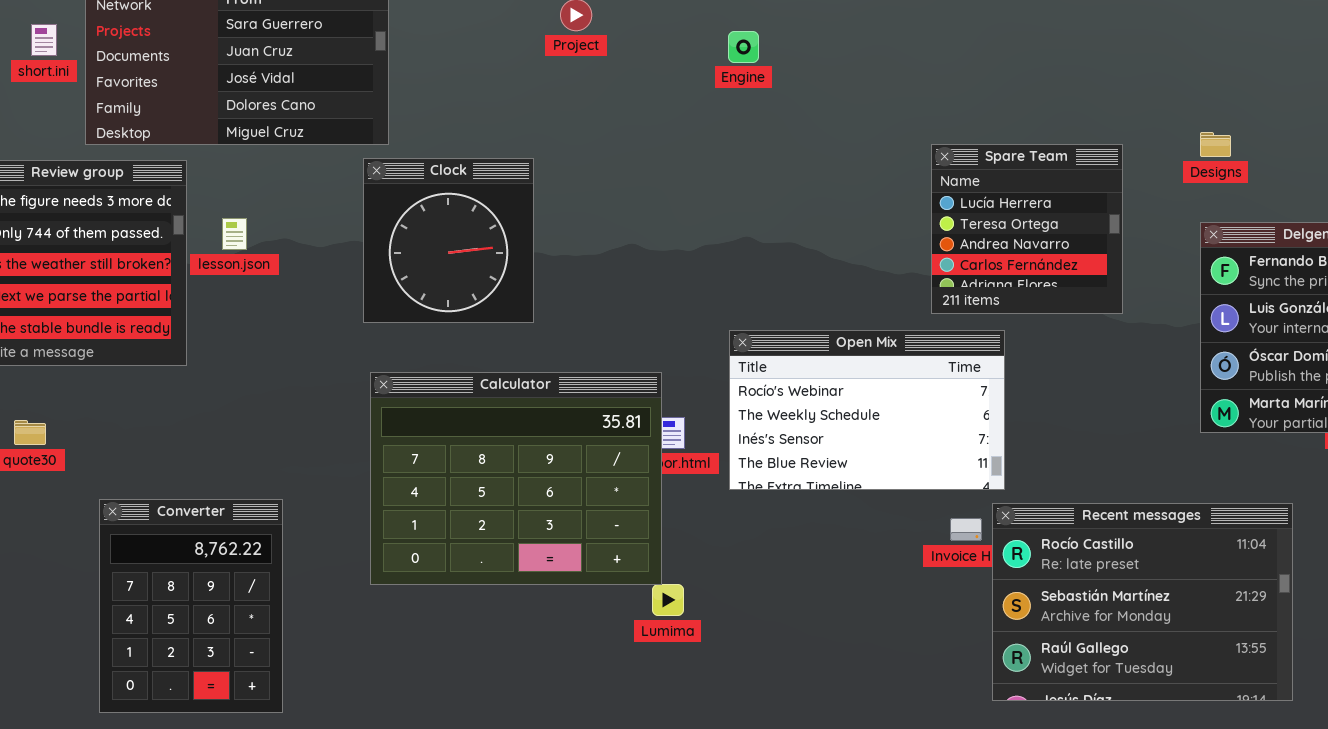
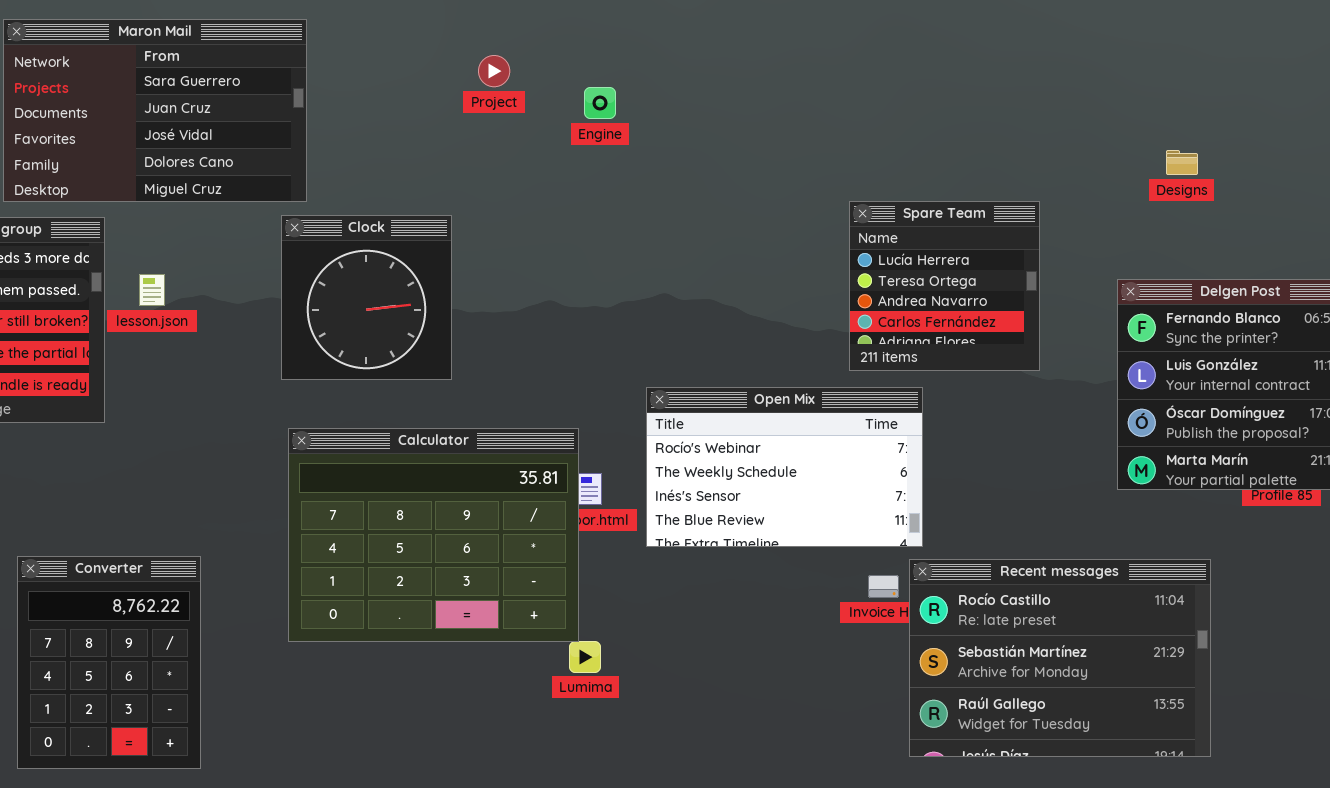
Engine: [728,31,759,63] -> [584,87,616,119], moved
Designs: [1200,132,1231,157] -> [1166,150,1198,175], moved

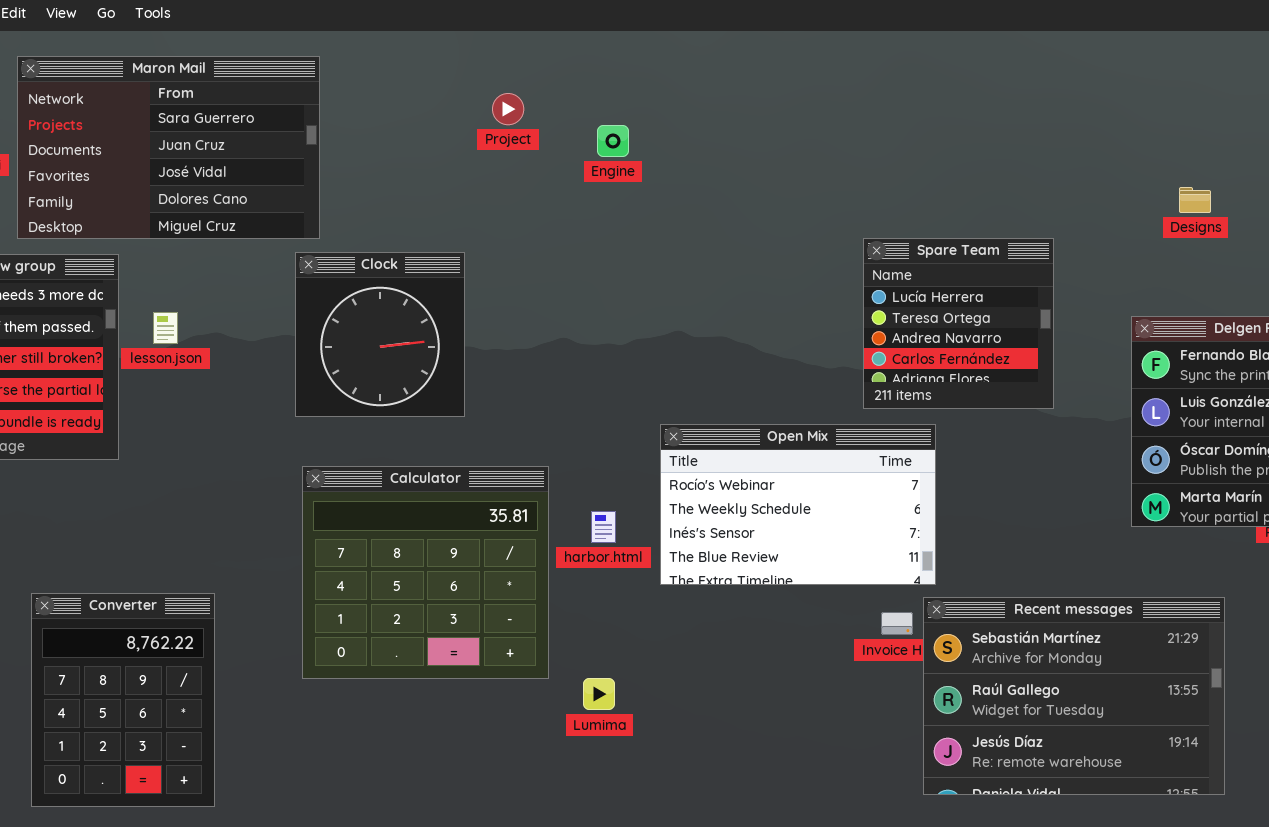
Calculator: [288,428,579,642] -> [302,466,549,679], resized
Recent messages: [909,559,1211,757] -> [923,597,1225,795], scrolled down 1 row

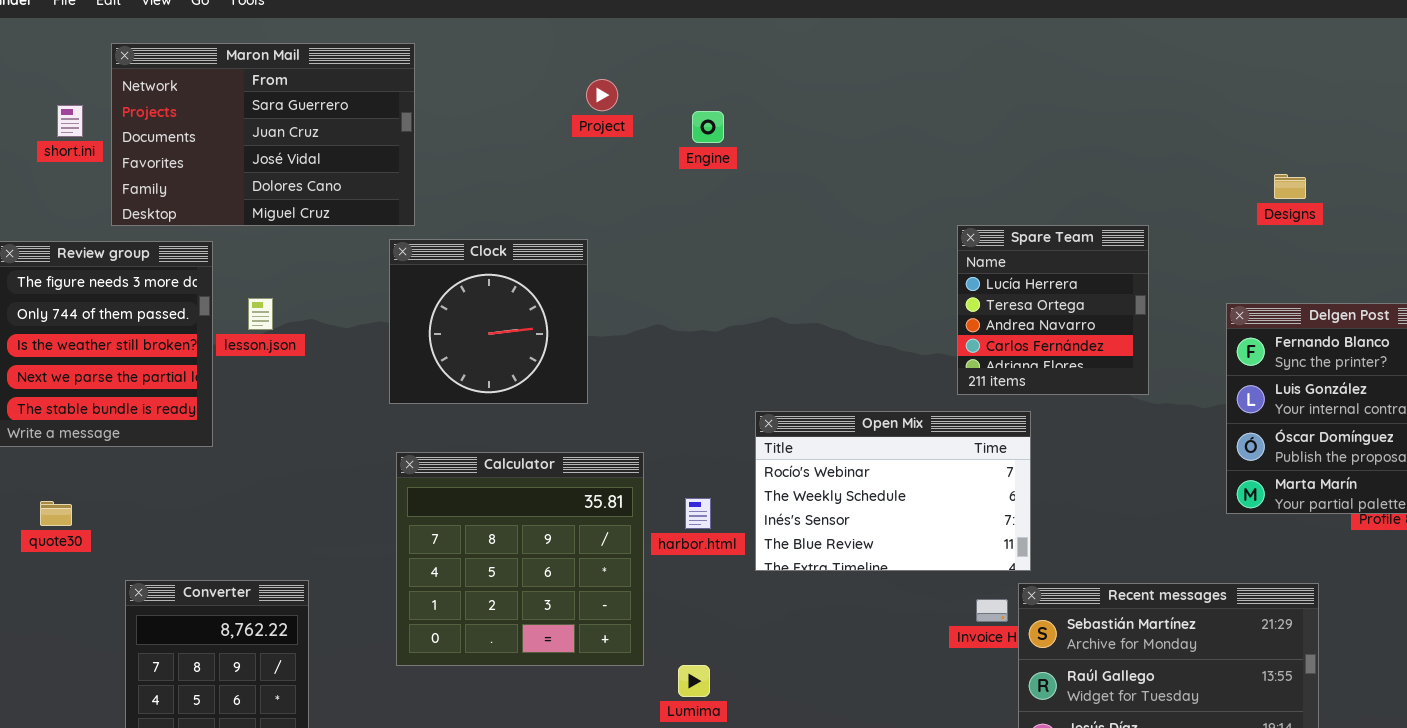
Clock: [295,252,465,417] -> [389,239,588,404], resized

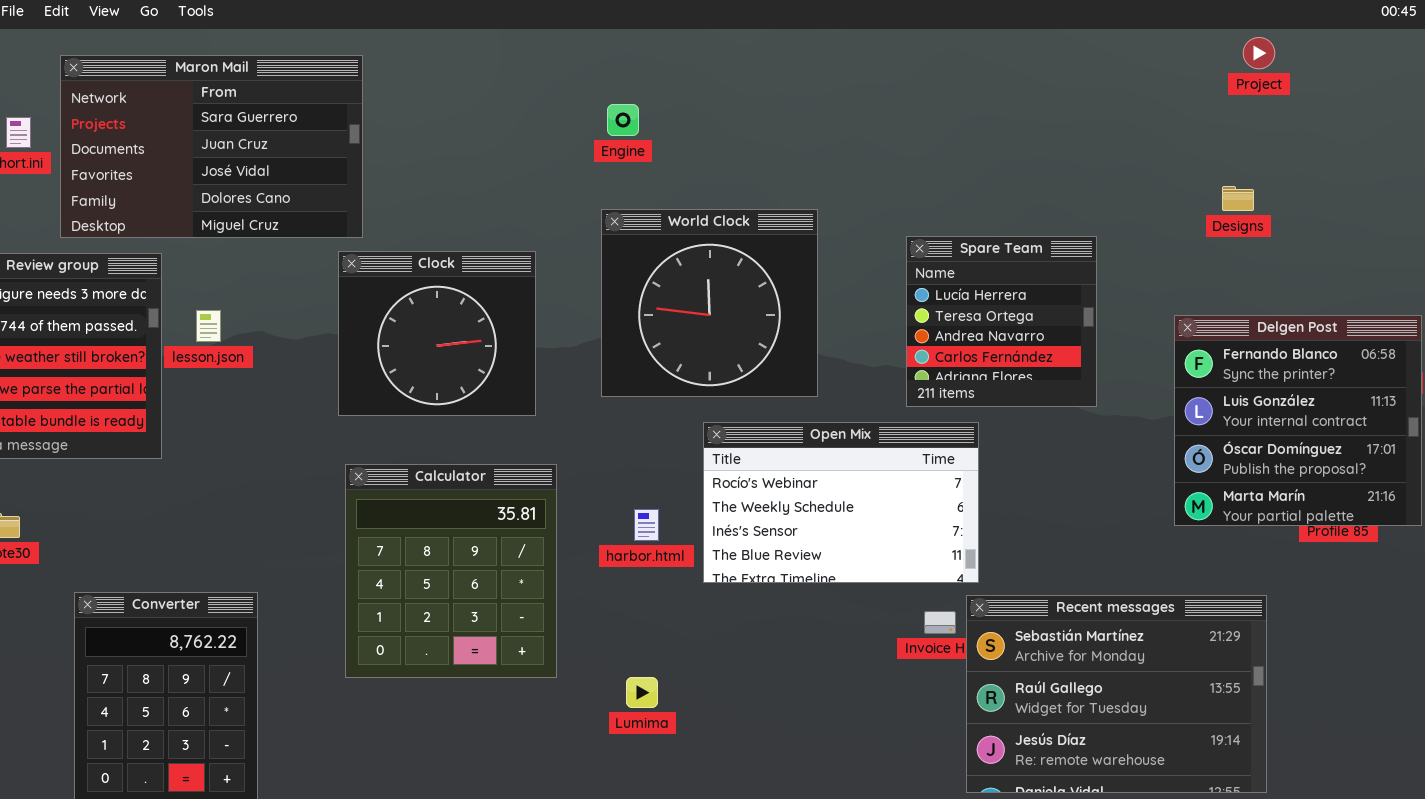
Project: [586,79,618,111] -> [1243,37,1275,69], moved
Engine: [692,111,724,143] -> [607,104,639,136], moved
World Clock: none -> [601,209,818,397], opened
Calculator: [396,452,644,666] -> [345,464,557,678], resized

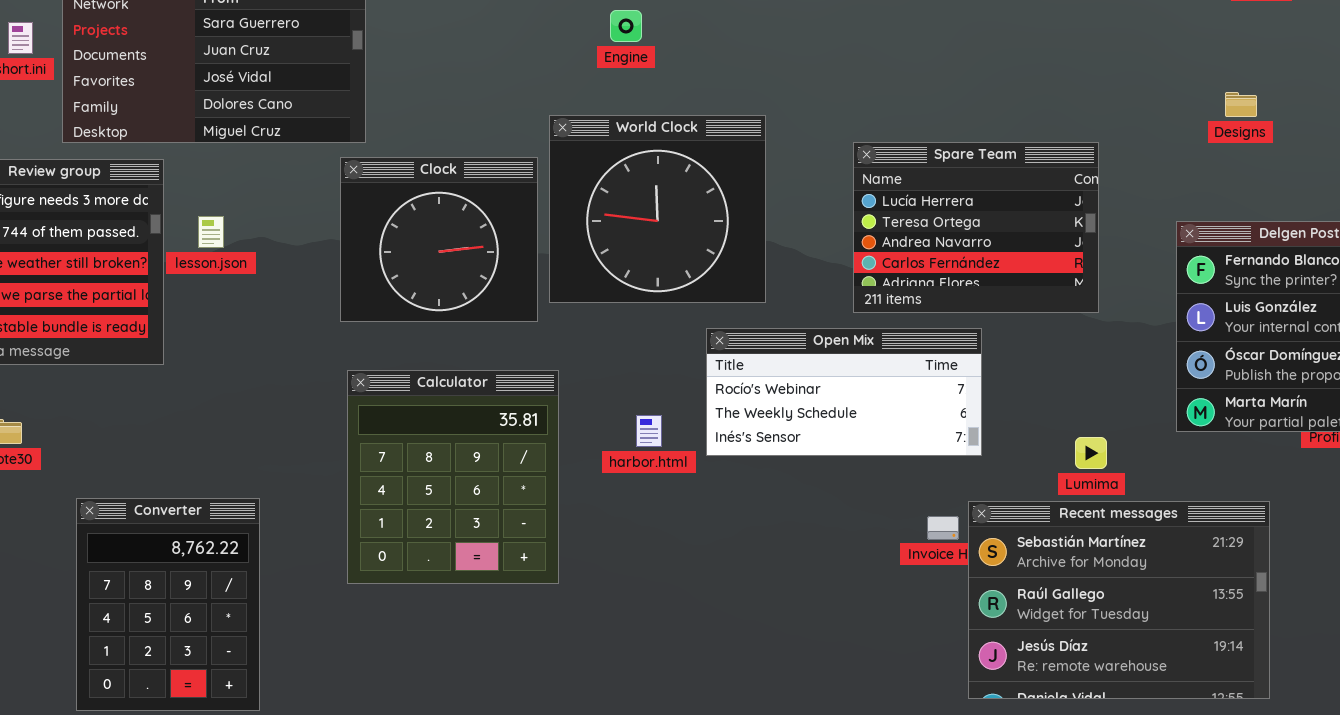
World Clock: [601,209,818,397] -> [549,115,766,303], moved
Spare Team: [906,236,1097,407] -> [853,142,1099,313], resized
Open Mix: [703,422,979,583] -> [706,328,982,456], resized
Lumima: [626,677,658,708] -> [1075,437,1107,469], moved

